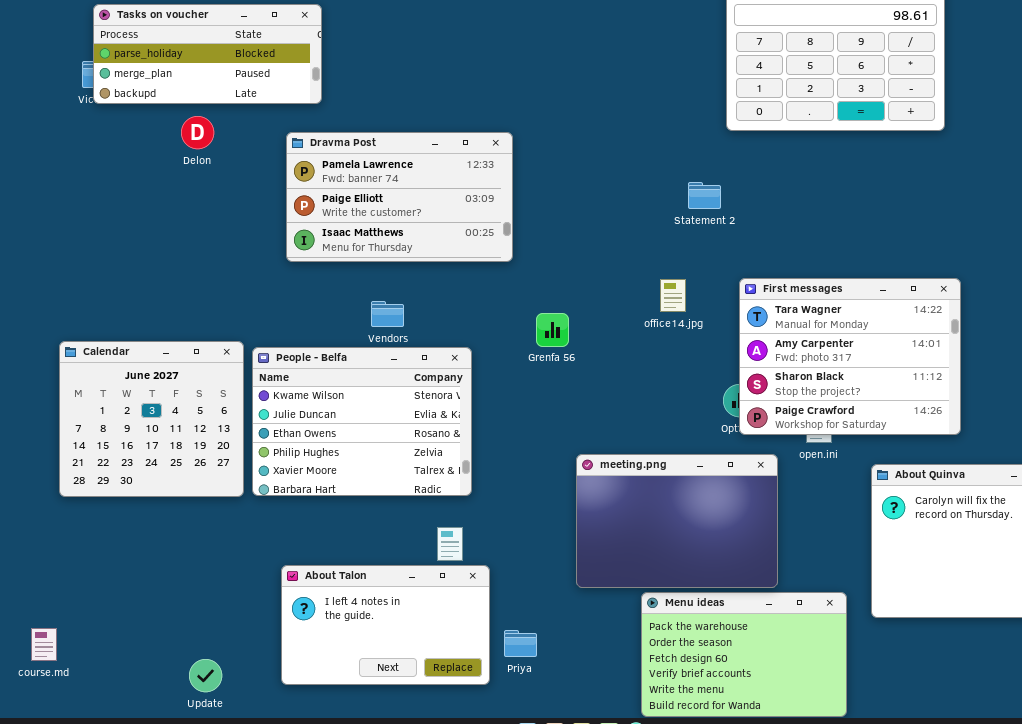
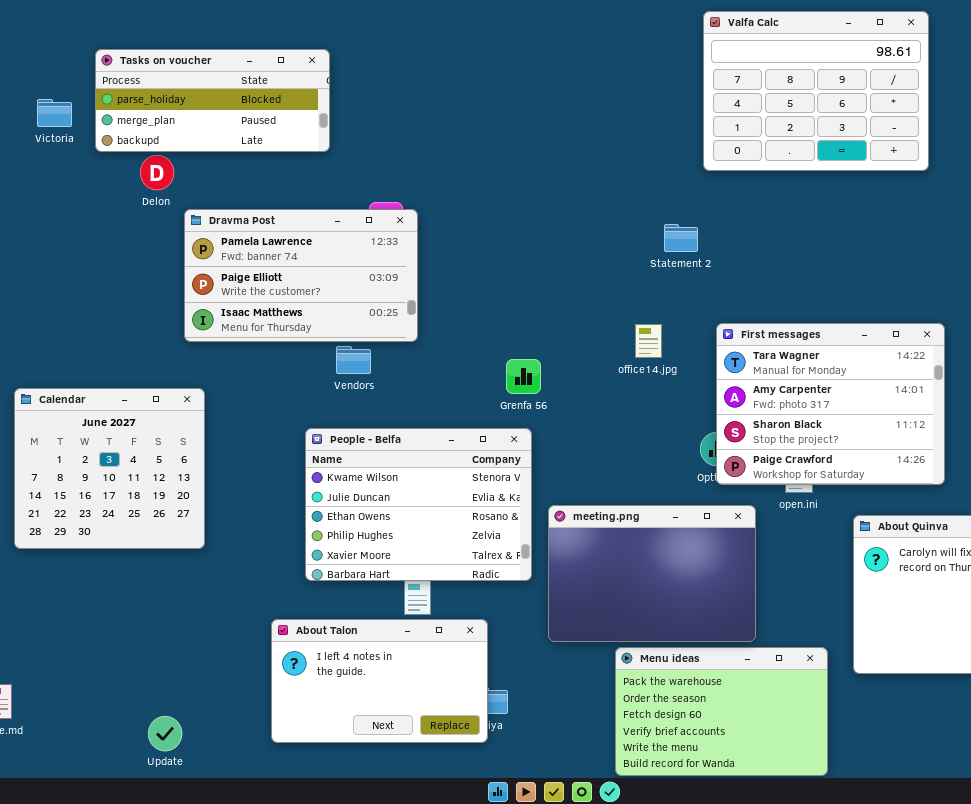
Tasks on voucher: [93,4,322,104] -> [95,49,330,152], moved
Dravma Post: [286,132,513,262] -> [184,209,418,342], moved
People - Belfa: [252,347,472,496] -> [305,428,532,581], moved
About Talon: [281,565,490,685] -> [271,619,488,743], moved

